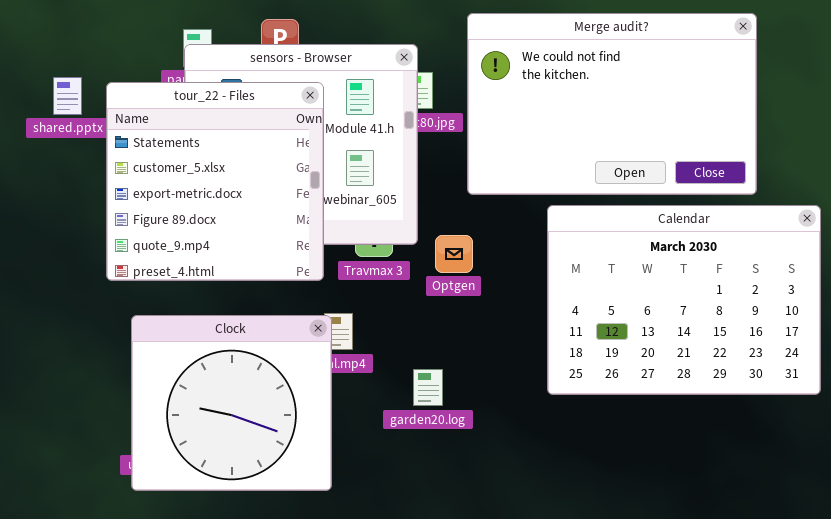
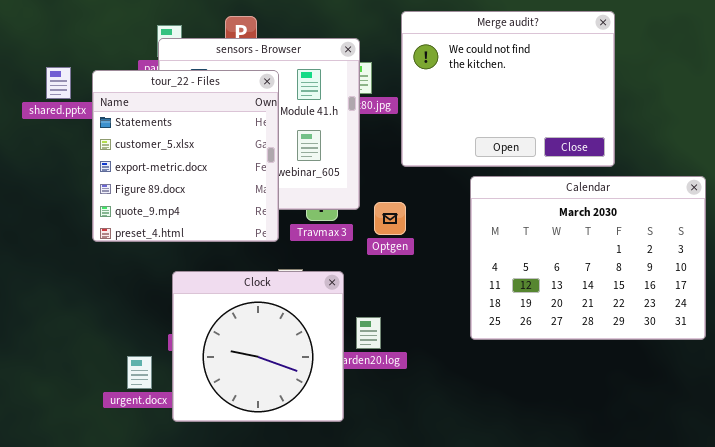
Merge audit?: [467,13,757,195] -> [401,11,615,167], resized
Clock: [131,315,332,491] -> [172,271,344,422], moved

